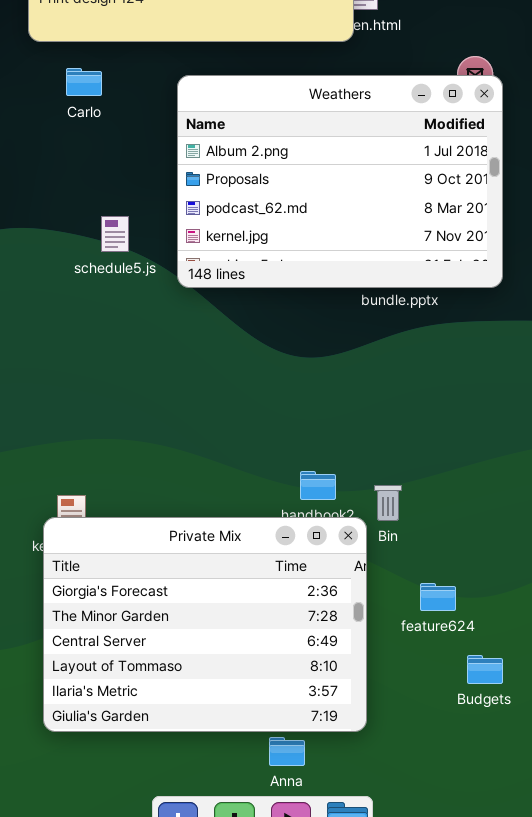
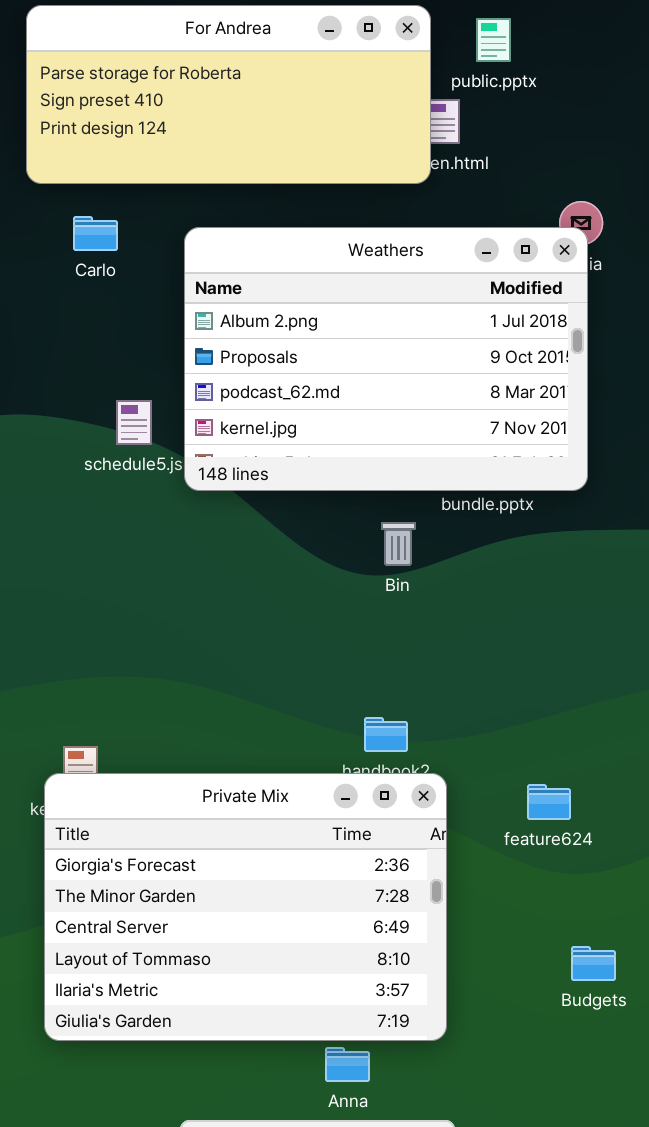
Weathers: [177,75,503,288] -> [184,227,588,491], moved
Bin: [374,485,402,521] -> [381,522,416,566], moved
feature624: [420,583,456,611] -> [527,784,571,820], moved

